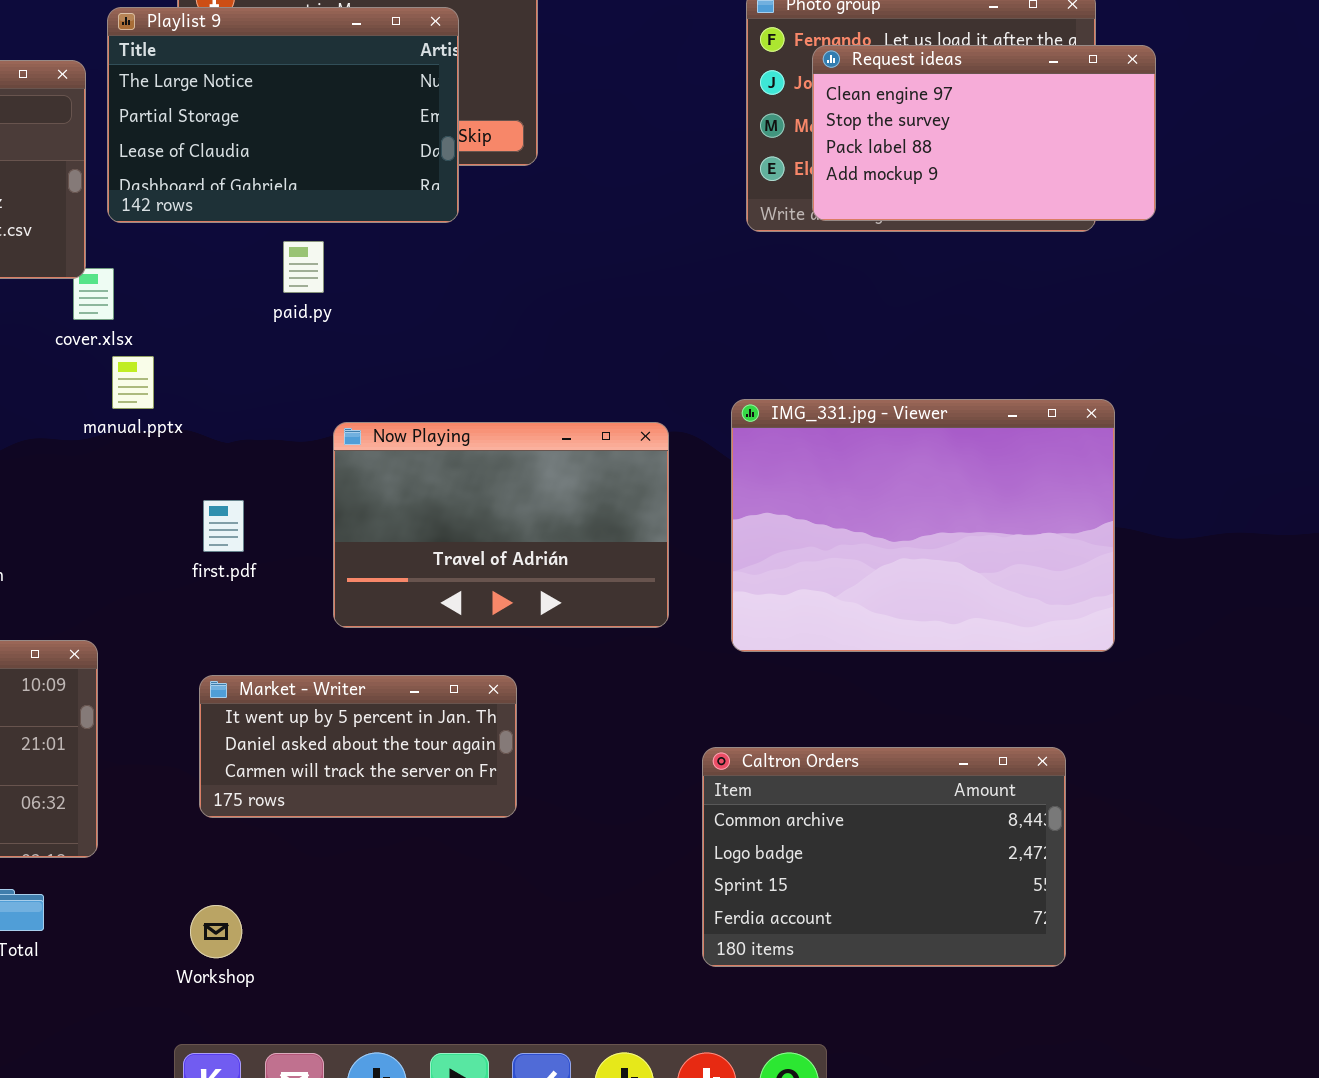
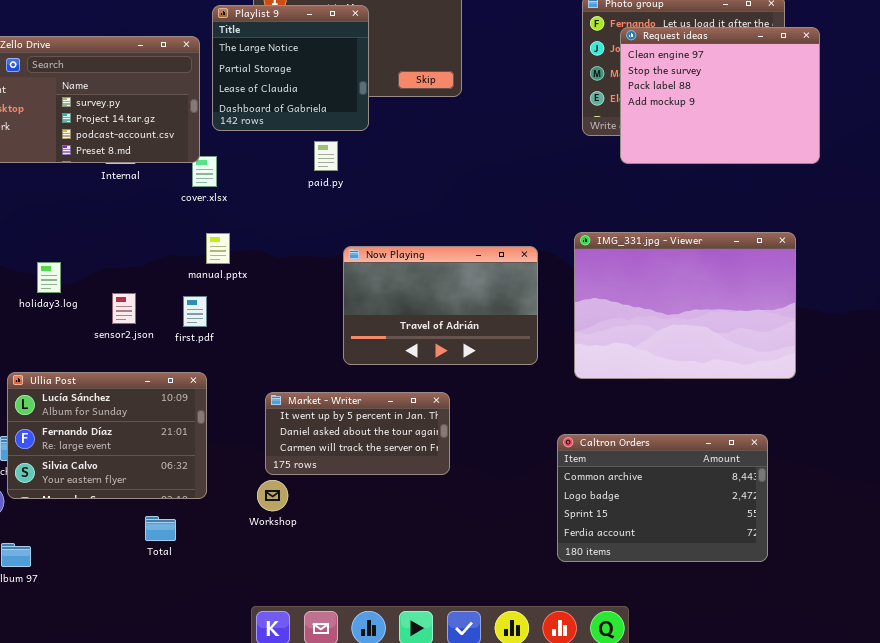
Playlist 9: [107,7,459,223] -> [212,5,369,131], resized
Request ideas: [812,45,1156,221] -> [620,27,820,164], resized
manual.pptx: [112,356,154,409] -> [206,233,230,264], moved
first.pdf: [203,500,244,552] -> [183,296,207,327], moved
Workshop: [190,905,242,958] -> [257,480,288,511], moved

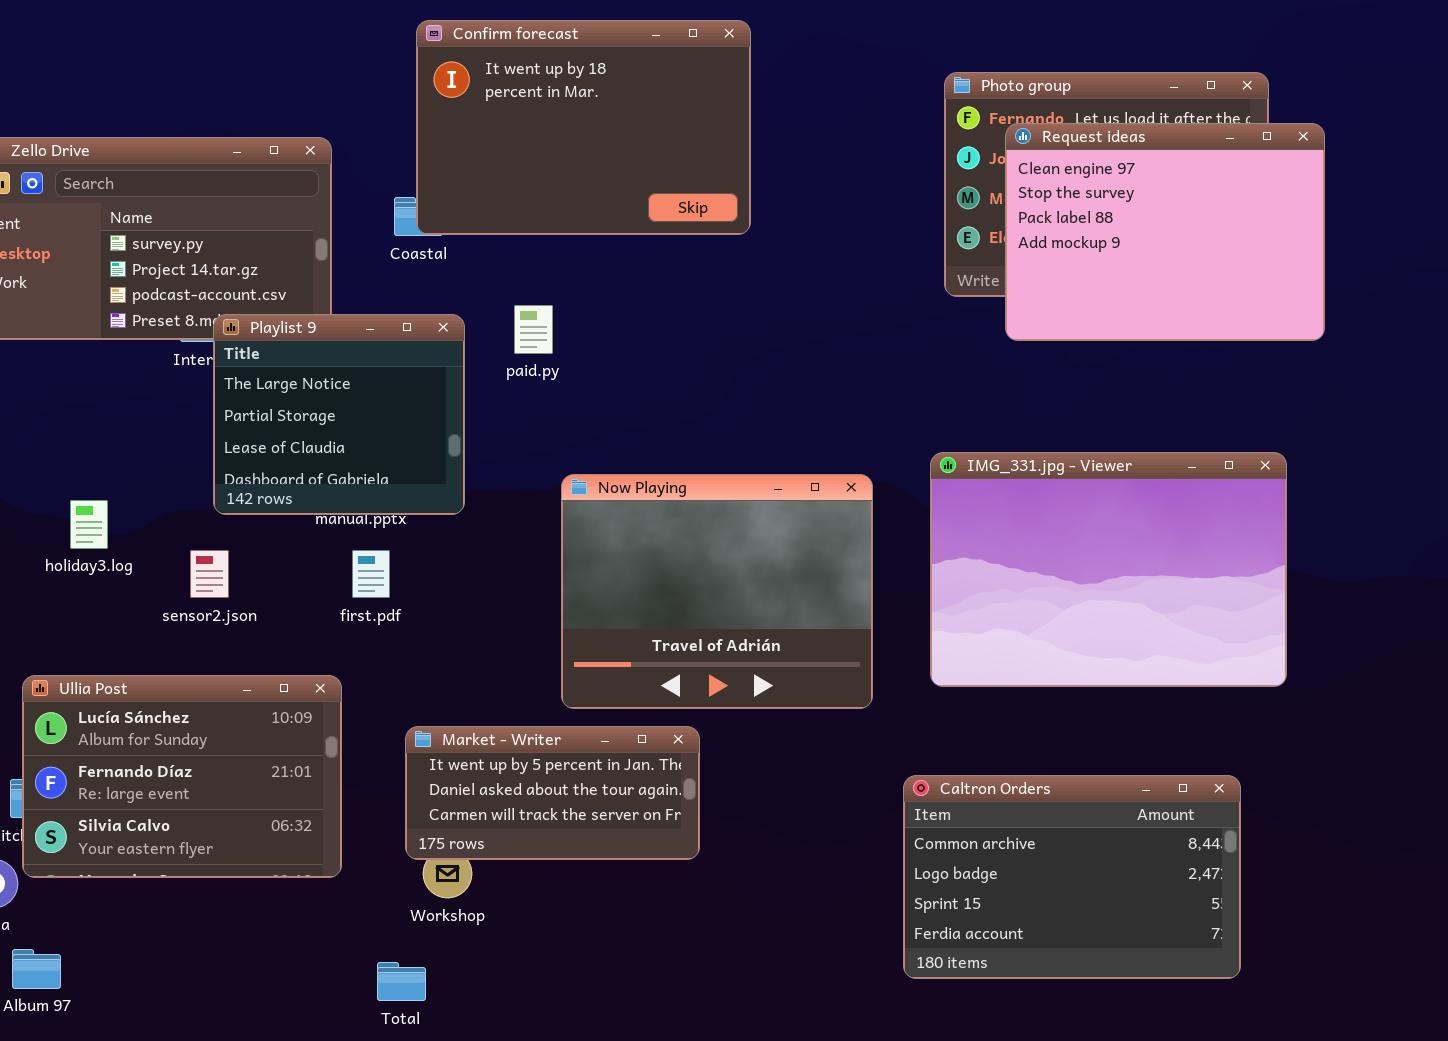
Playlist 9: [212,5,369,131] -> [213,314,465,515], moved
Now Playing: [343,246,538,365] -> [561,474,873,709], resized
first.pdf: [183,296,207,327] -> [352,550,390,598], moved
Market - Writer: [265,392,450,475] -> [405,726,700,860], moved
Total: [145,516,176,541] -> [377,962,426,1001], moved

